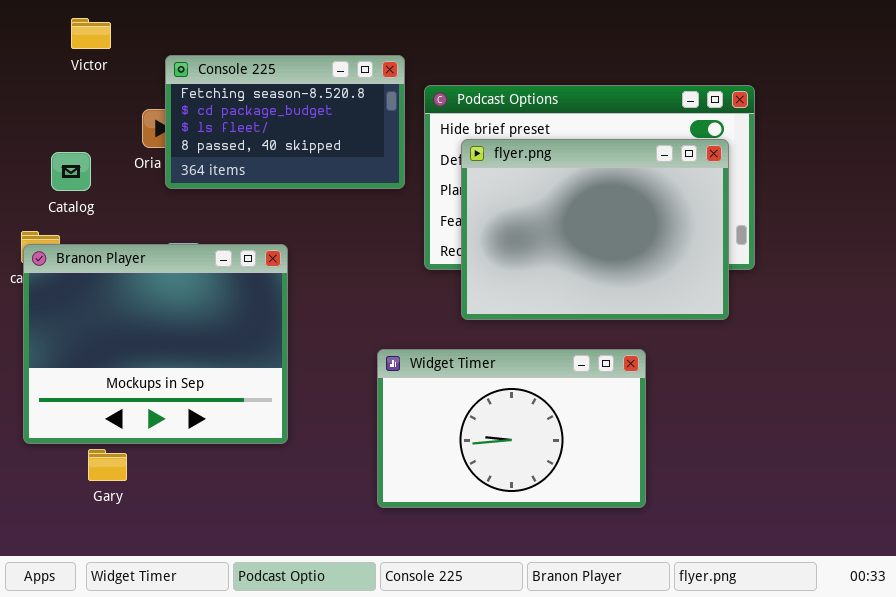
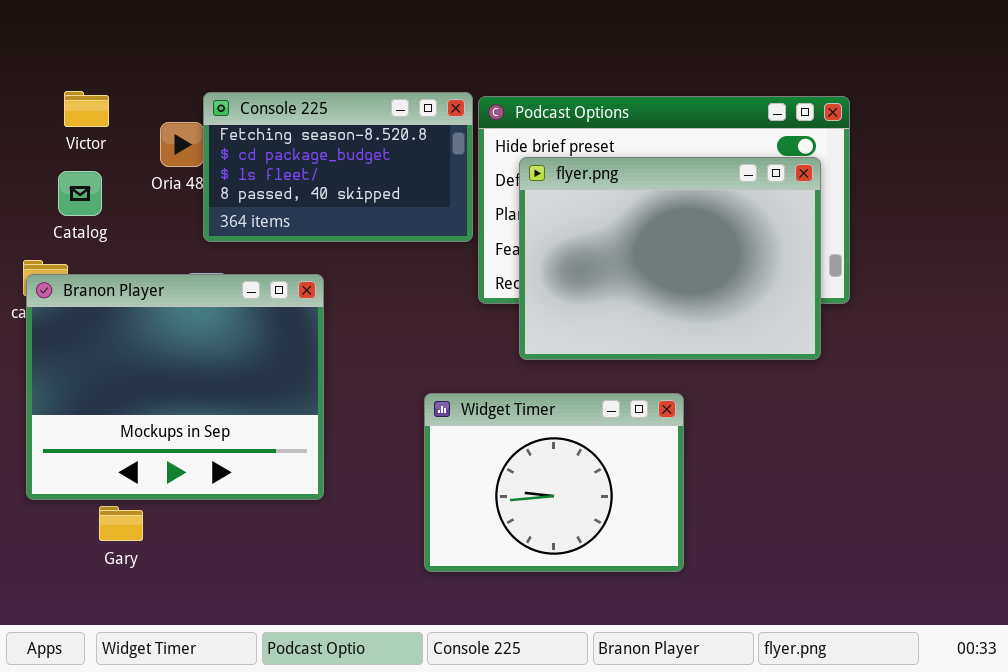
Victor: [71,18,111,49] -> [64,91,109,127], moved
Console 225: [165,55,405,189] -> [203,92,473,242], moved
Widget Timer: [377,349,646,508] -> [424,393,684,572], resized

